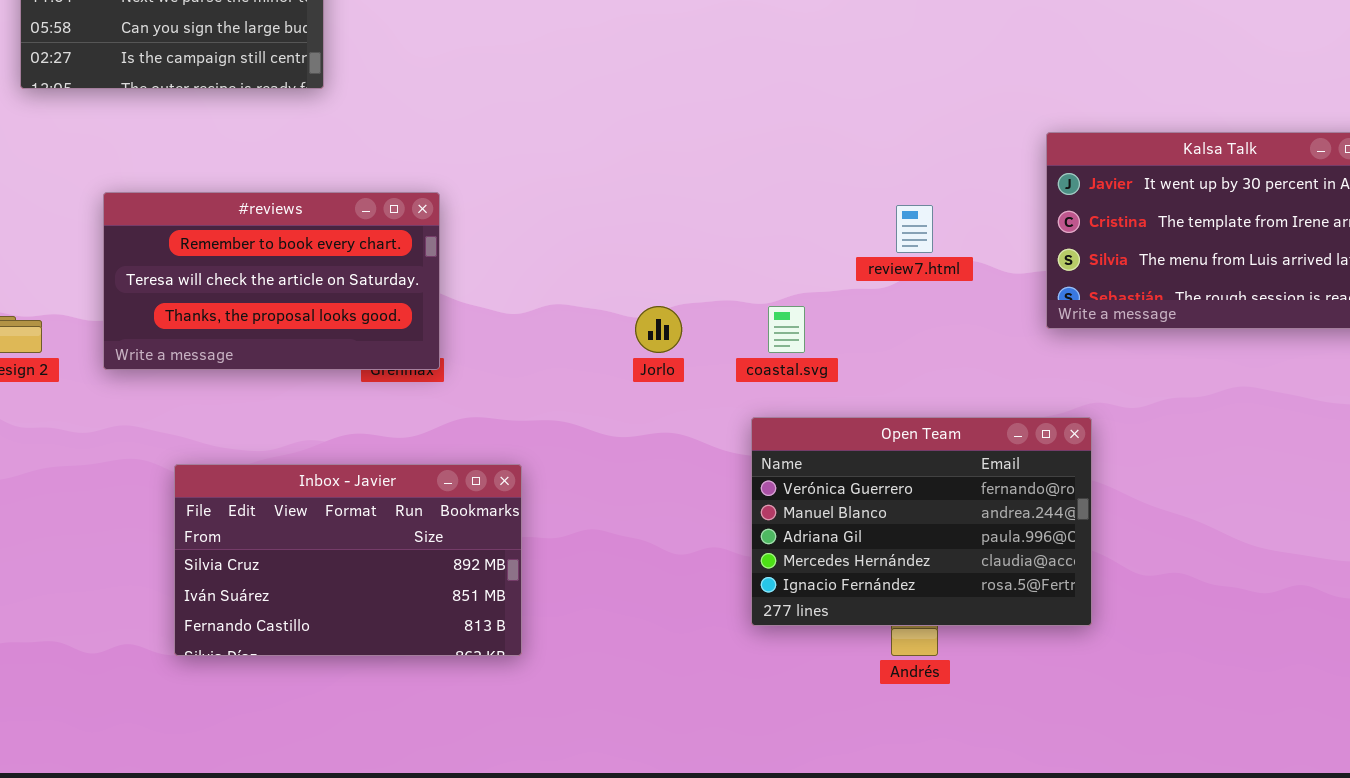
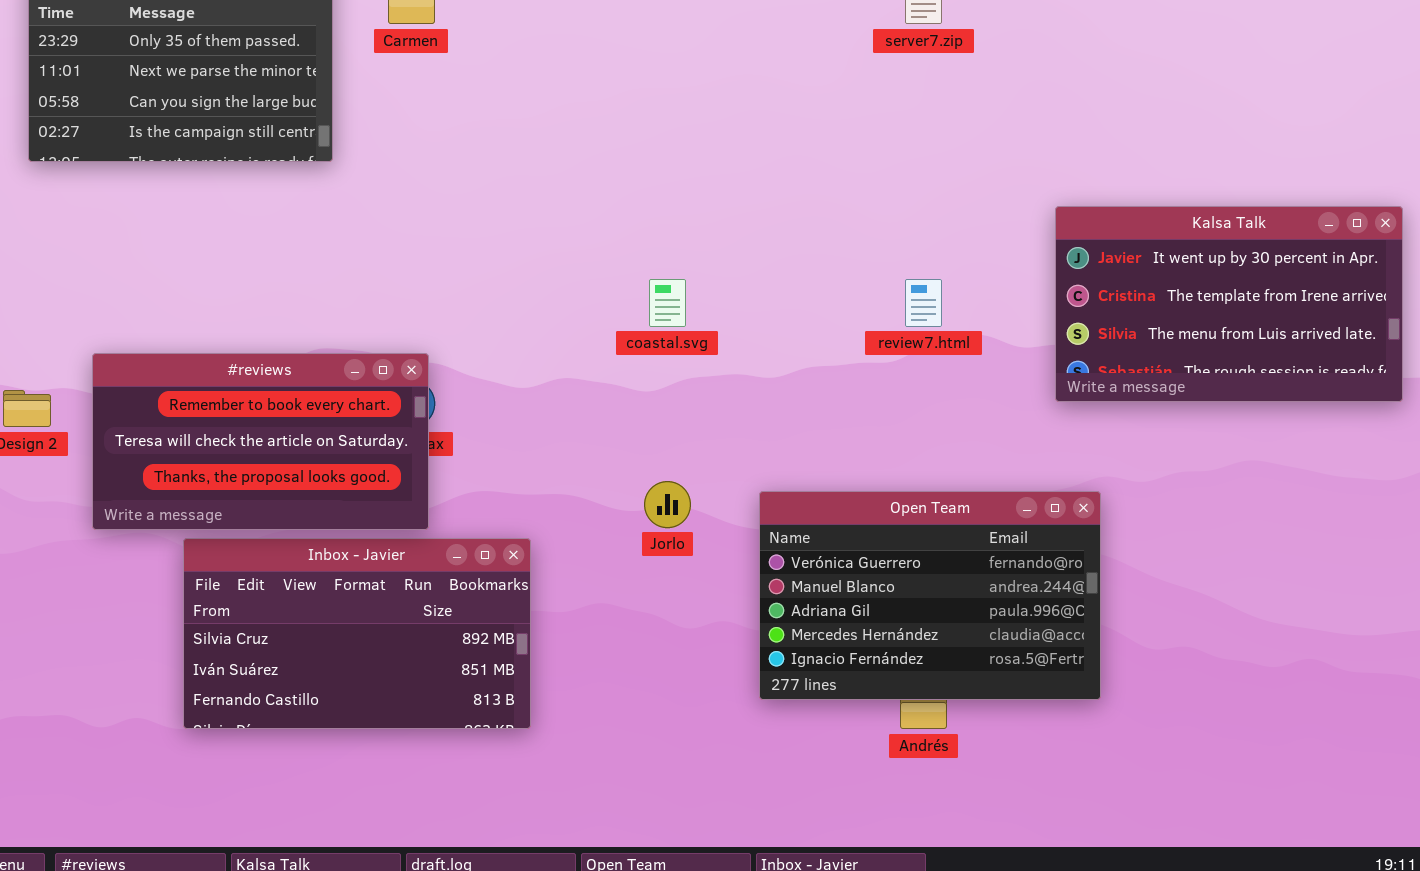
#reviews: [103,192,440,370] -> [92,353,429,530], moved
Jorlo: [635,306,682,353] -> [644,481,691,528], moved
coastal.svg: [768,306,805,353] -> [649,279,686,327], moved

